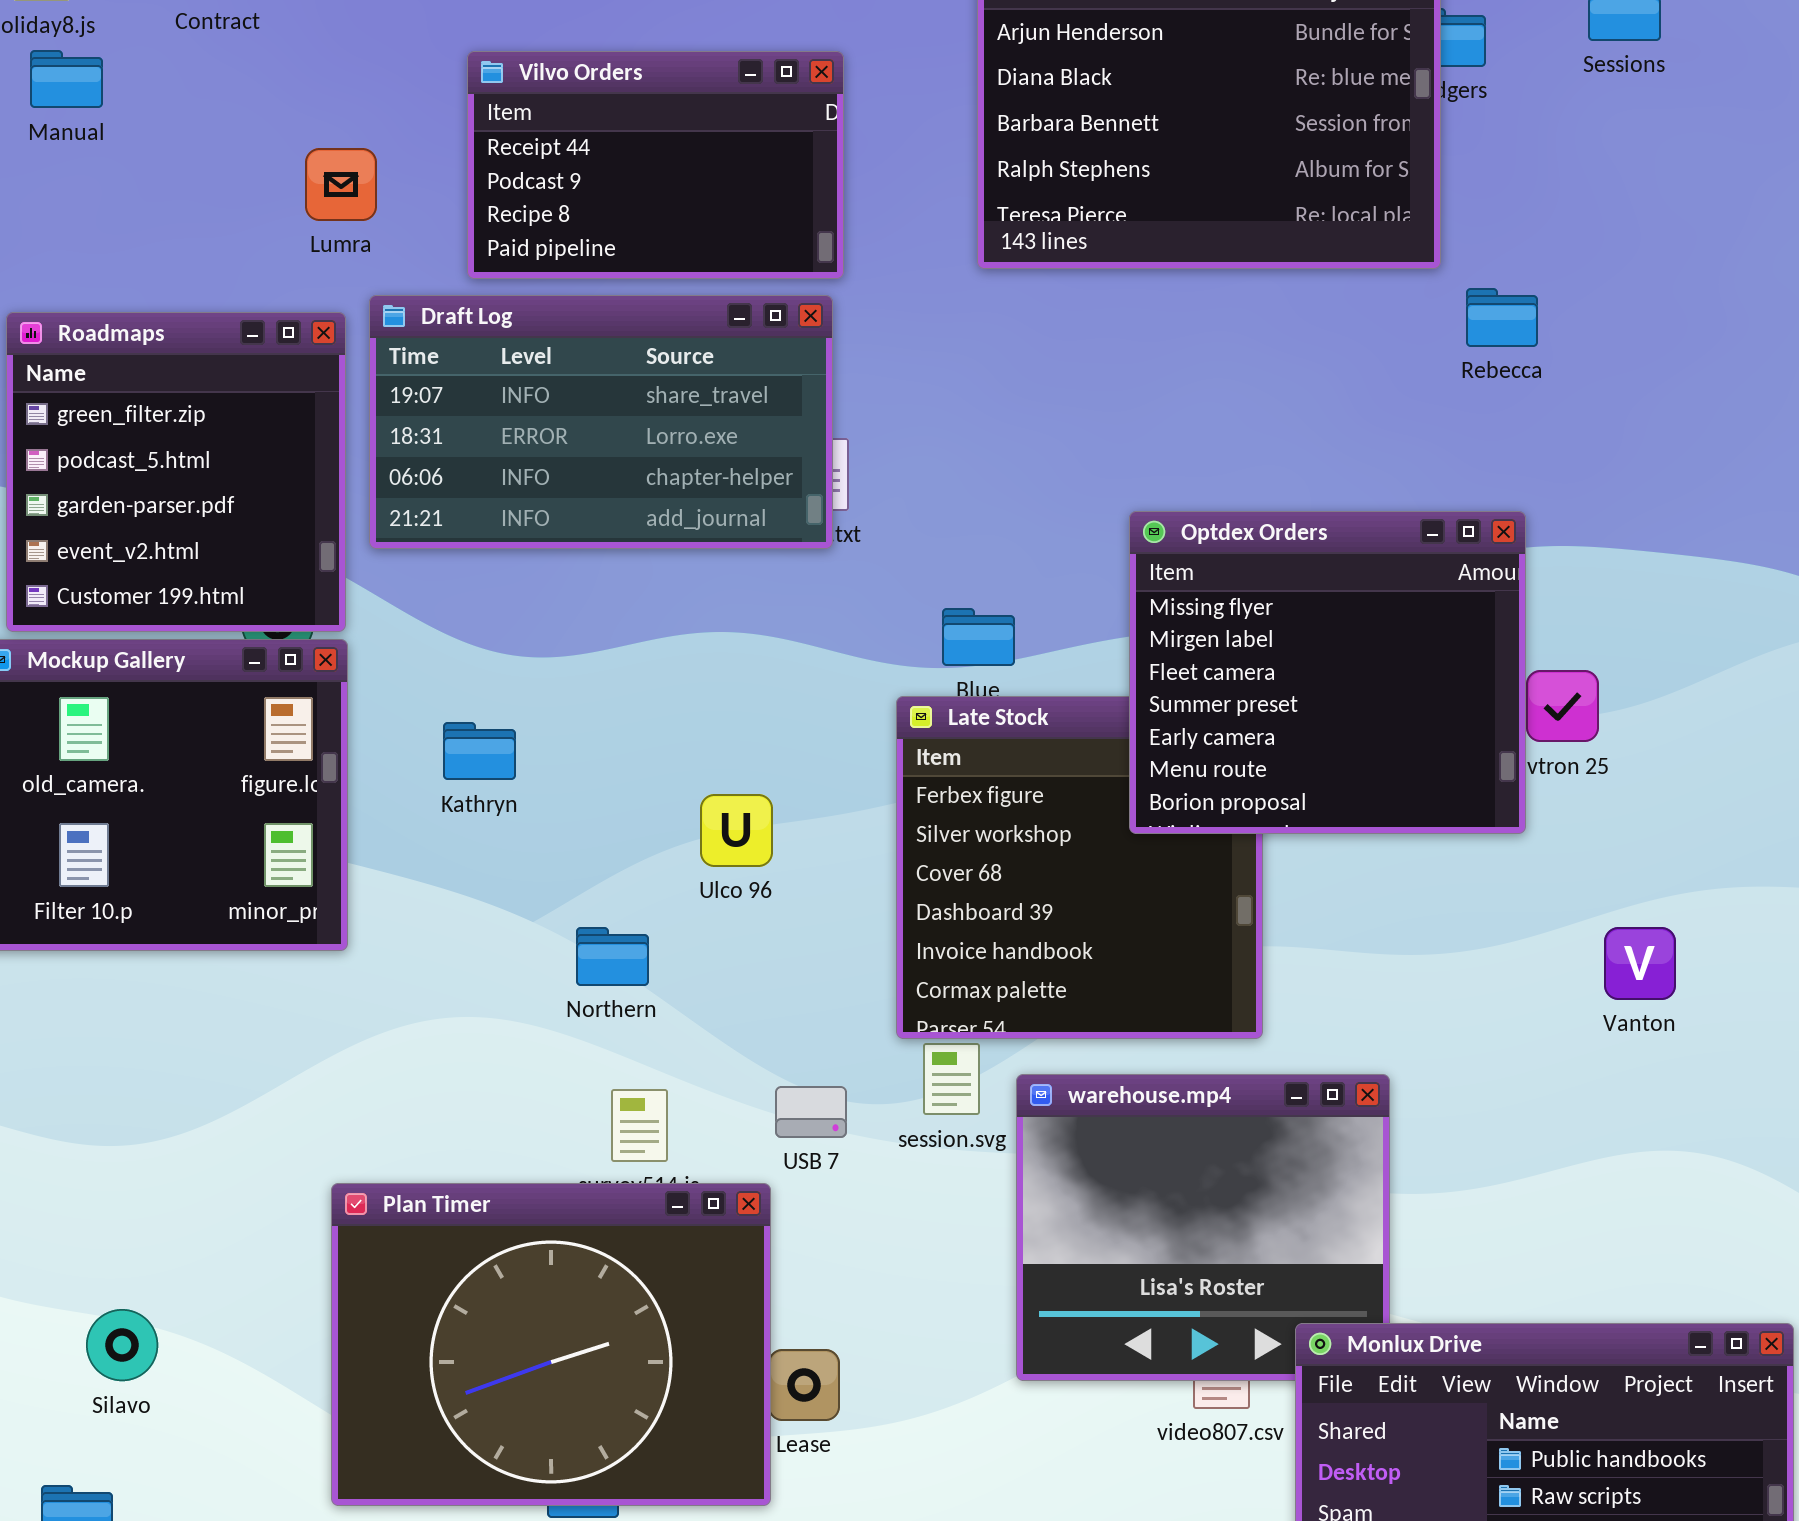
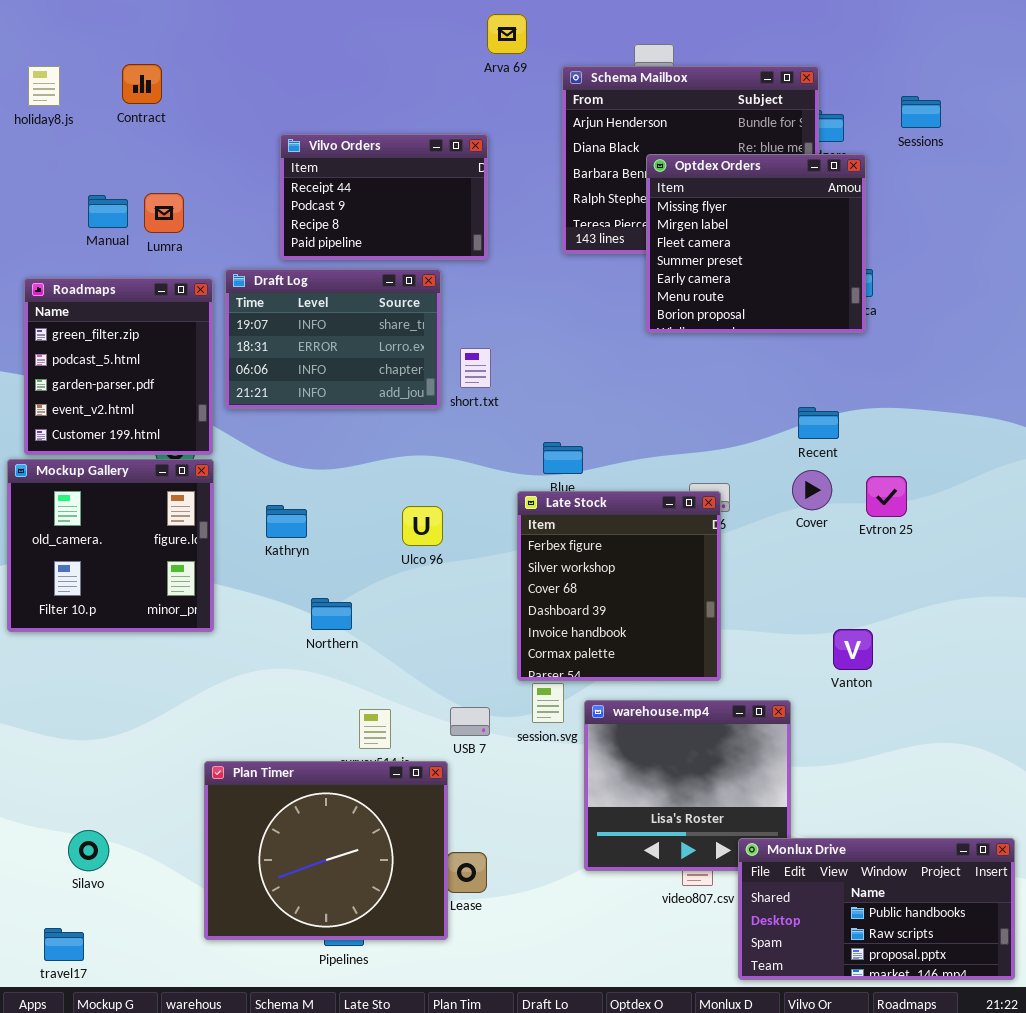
Manual: [30,50,103,108] -> [88,195,128,228], moved
Lumra: [305,148,377,221] -> [144,193,184,233], moved
Draft Log: [369,295,833,549] -> [225,269,441,409], resized
Optdex Orders: [1129,511,1526,834] -> [646,154,866,333], moved
Ulco 96: [700,794,773,867] -> [402,506,443,546], moved
Northern: [576,927,649,986] -> [311,598,352,630], moved
Vanton: [1604,927,1676,1000] -> [833,629,873,670], moved

